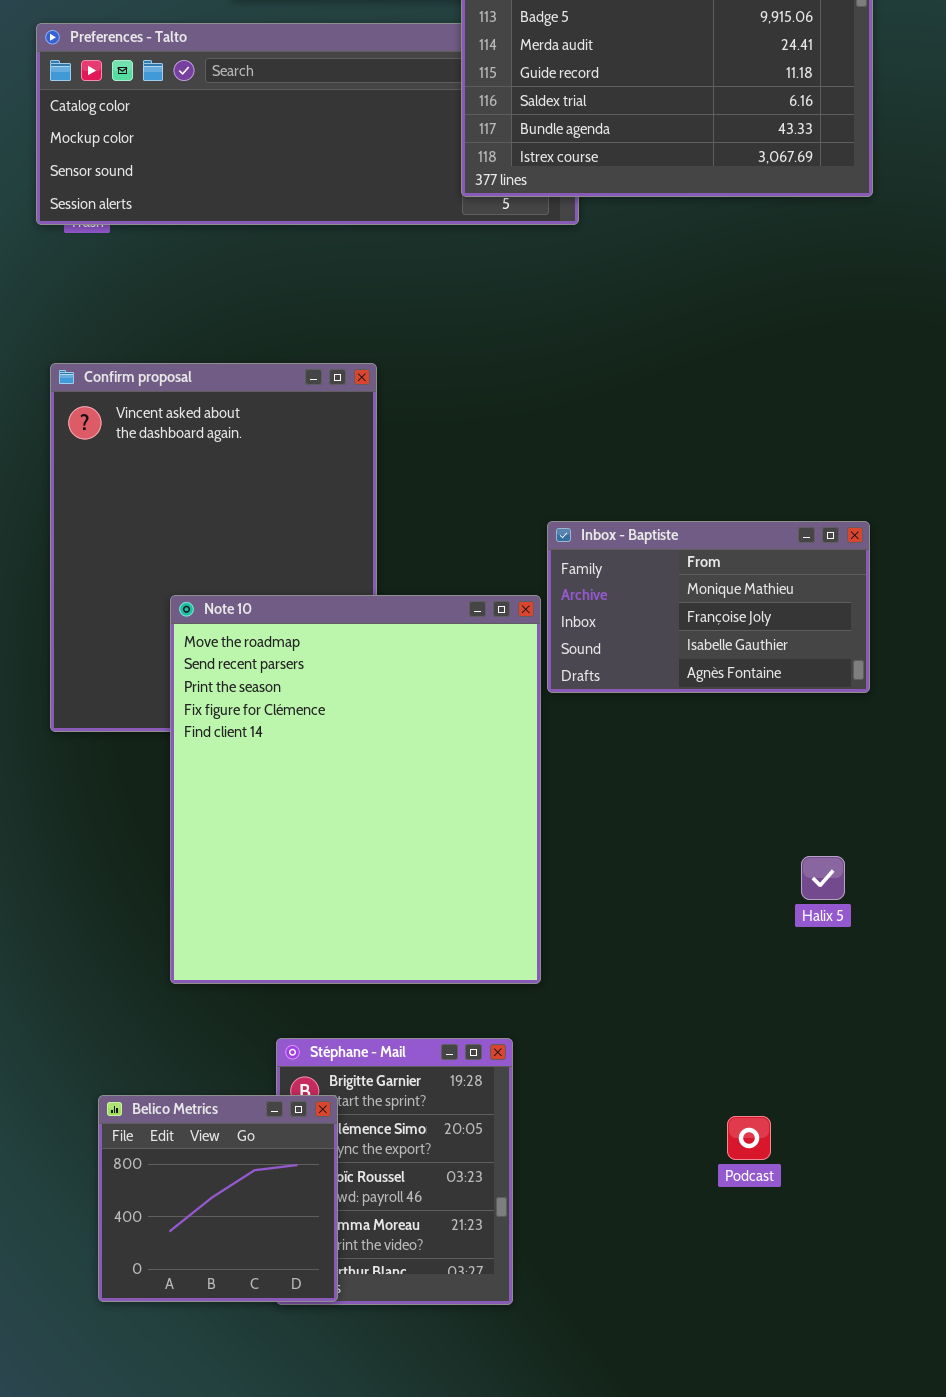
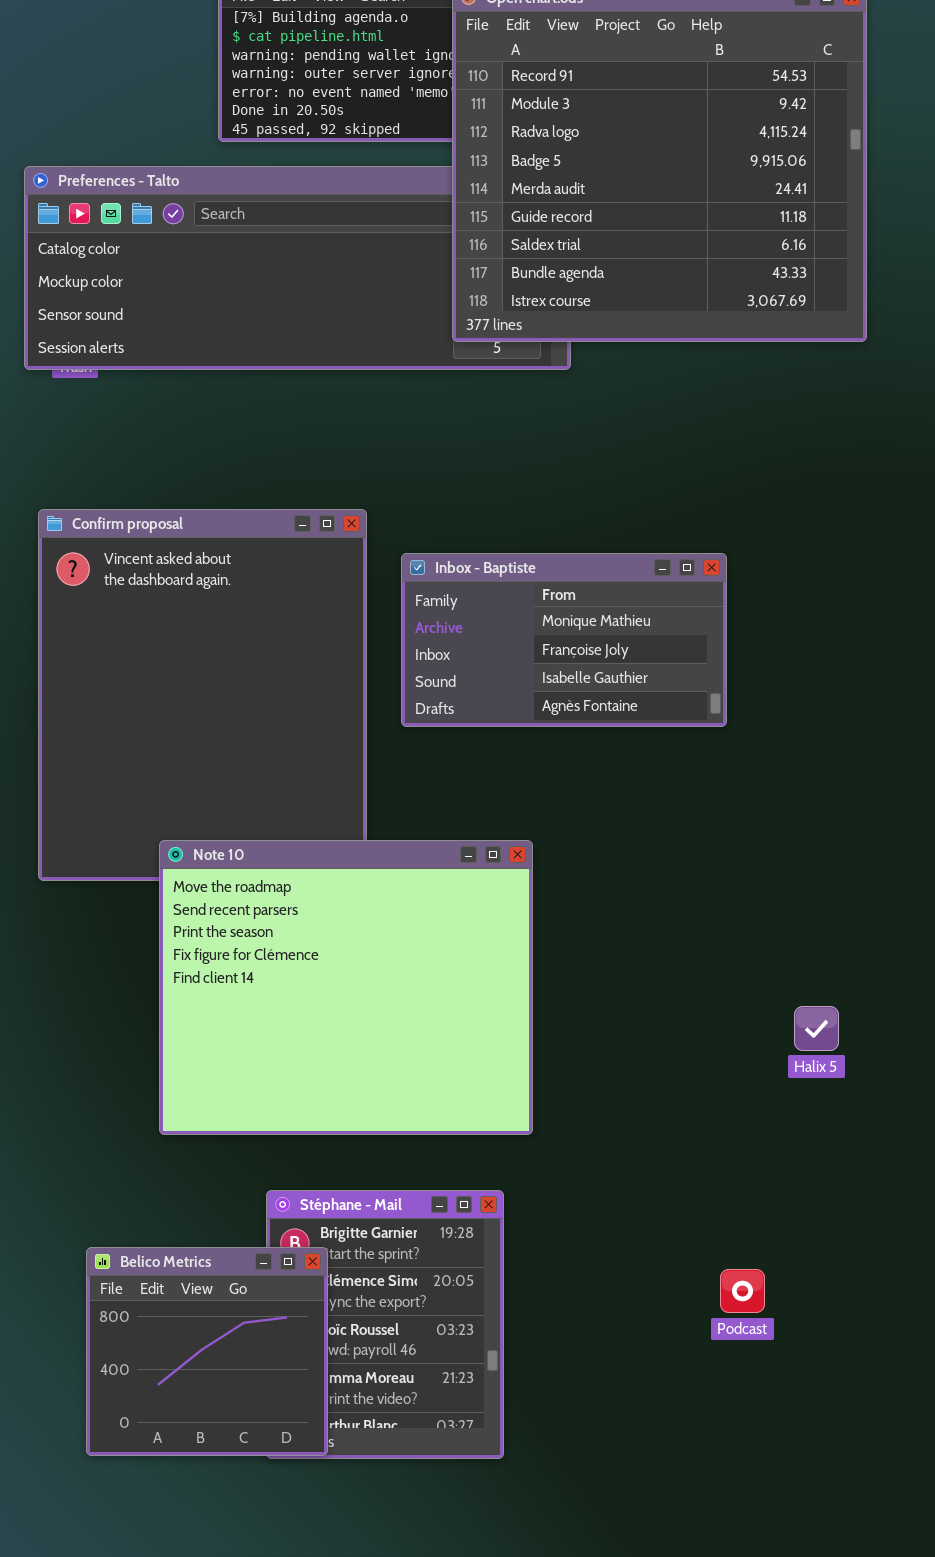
Inbox - Baptiste: [547,521,870,693] -> [401,553,727,727], moved
Note 10: [170,595,541,984] -> [159,840,533,1135], resized

